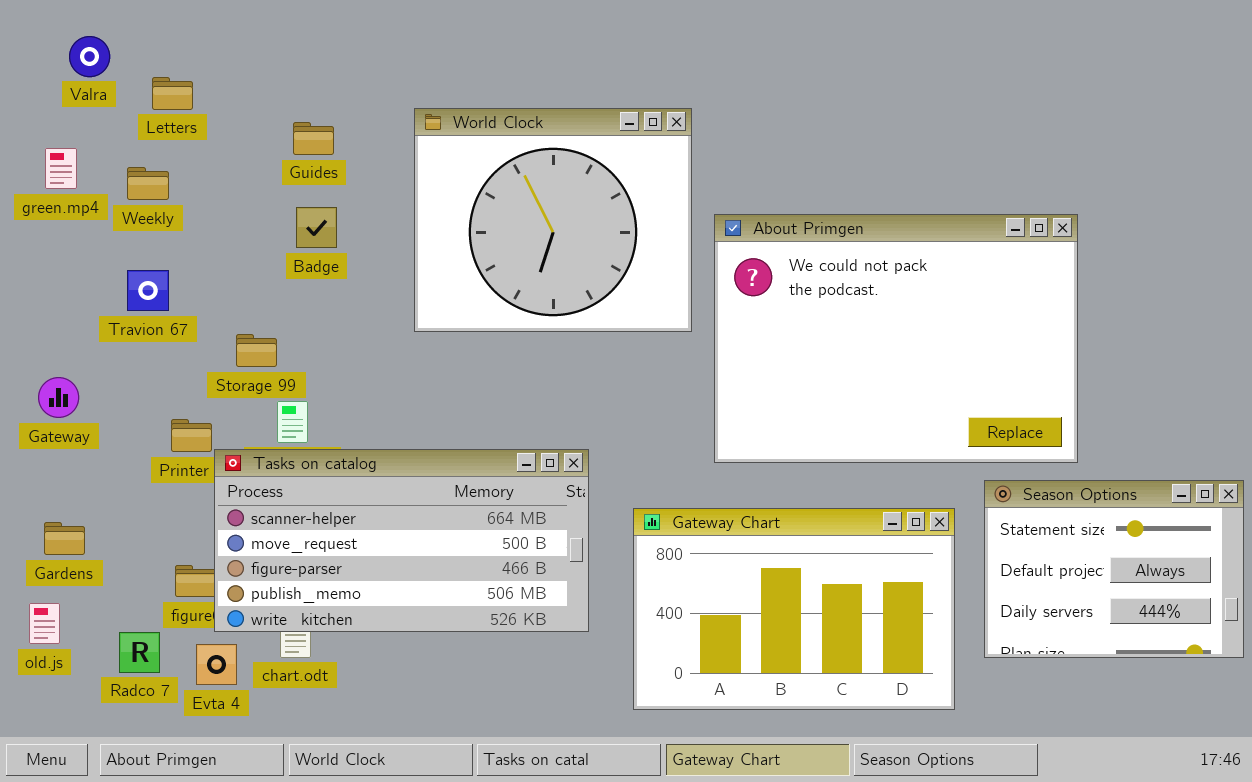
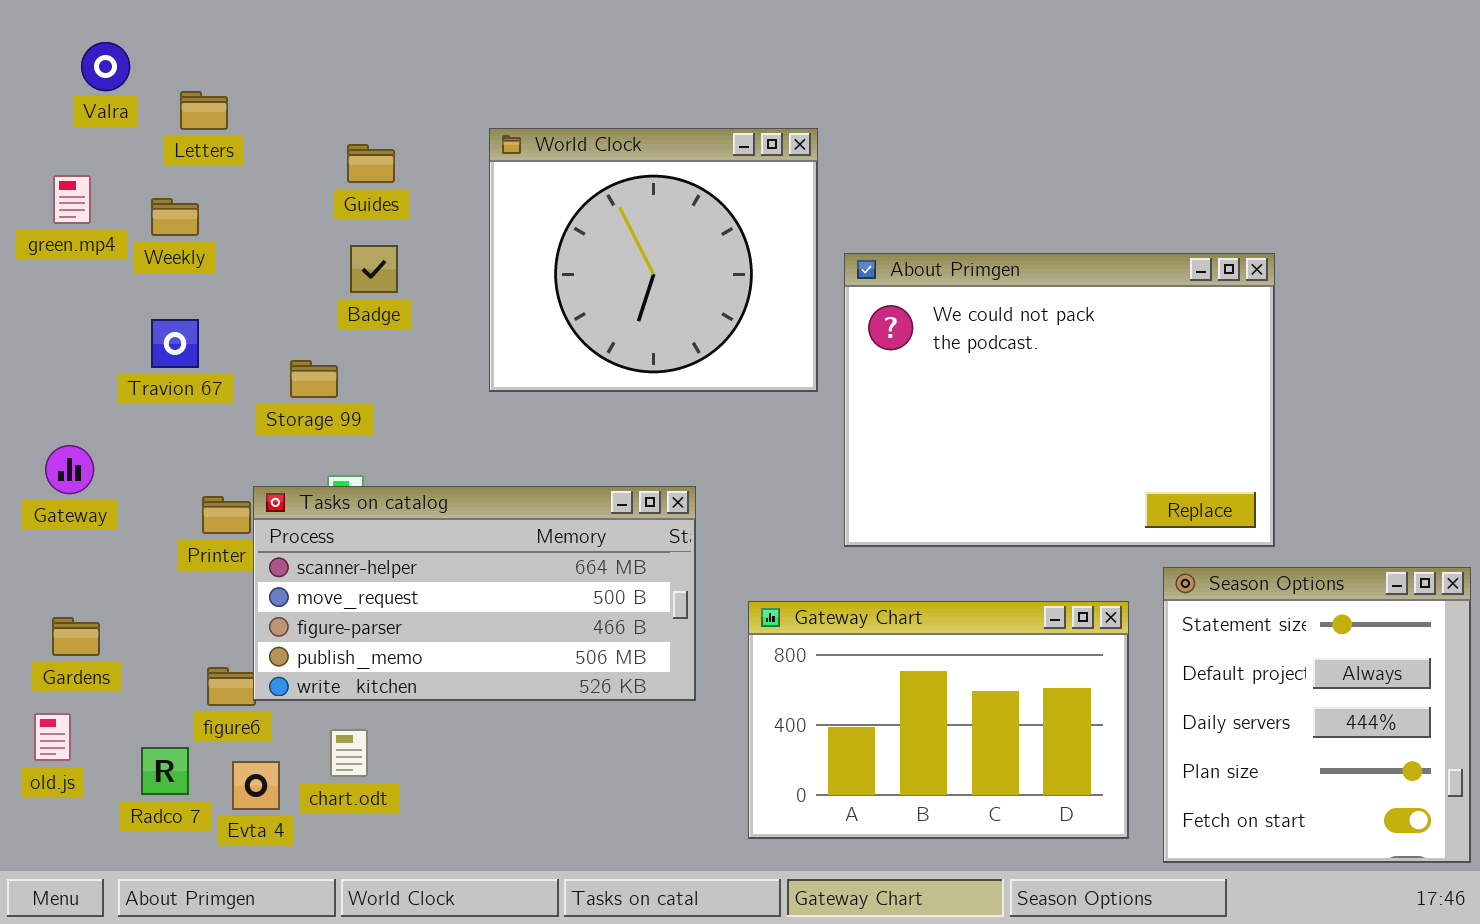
Storage 99: [236,334,277,367] -> [290,360,338,398], moved
Tasks on catalog: [214,449,589,632] -> [253,486,696,701], moved
Season Options: [984,480,1244,658] -> [1163,567,1471,863], resized

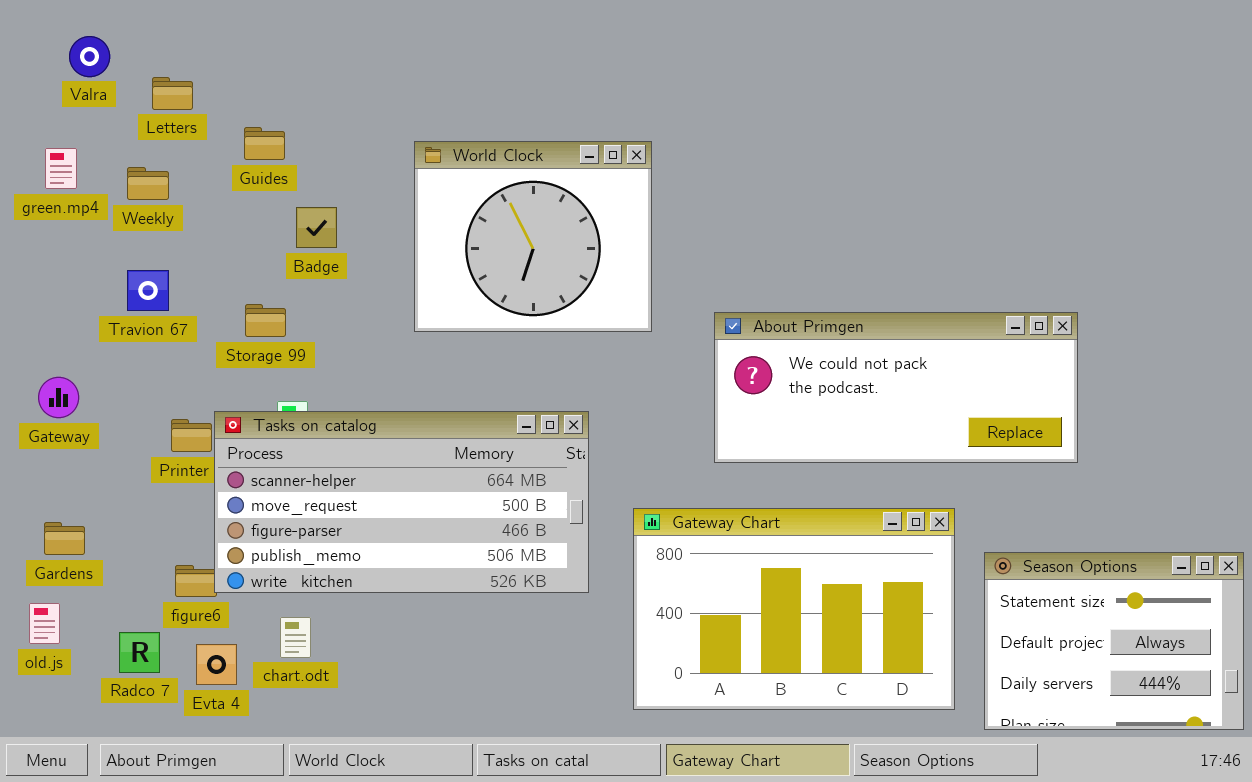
World Clock: [489,128,818,392] -> [414,141,652,332], resized
Guides: [347,144,395,183] -> [244,127,285,160], moved
About Primgen: [844,253,1275,547] -> [714,312,1078,463], resized
Season Options: [1163,567,1471,863] -> [984,552,1244,730], resized

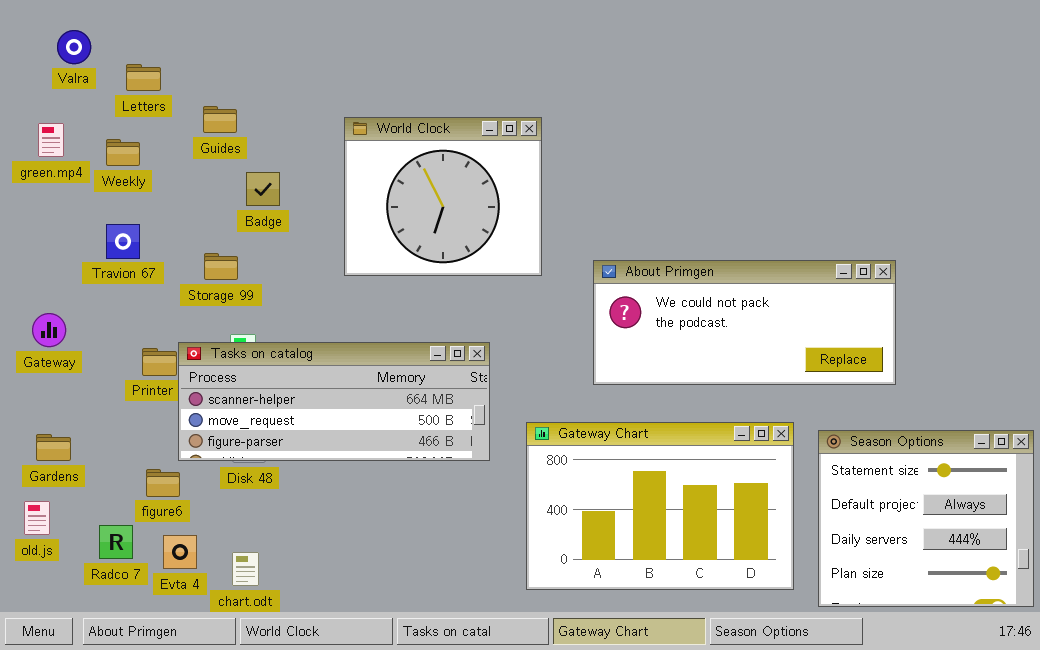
Tasks on catalog: [214,411,589,593] -> [178,342,490,461], resized
Season Options: [984,552,1244,730] -> [818,430,1034,607], resized
chart.odt: [280,617,311,658] -> [232,552,259,586], moved

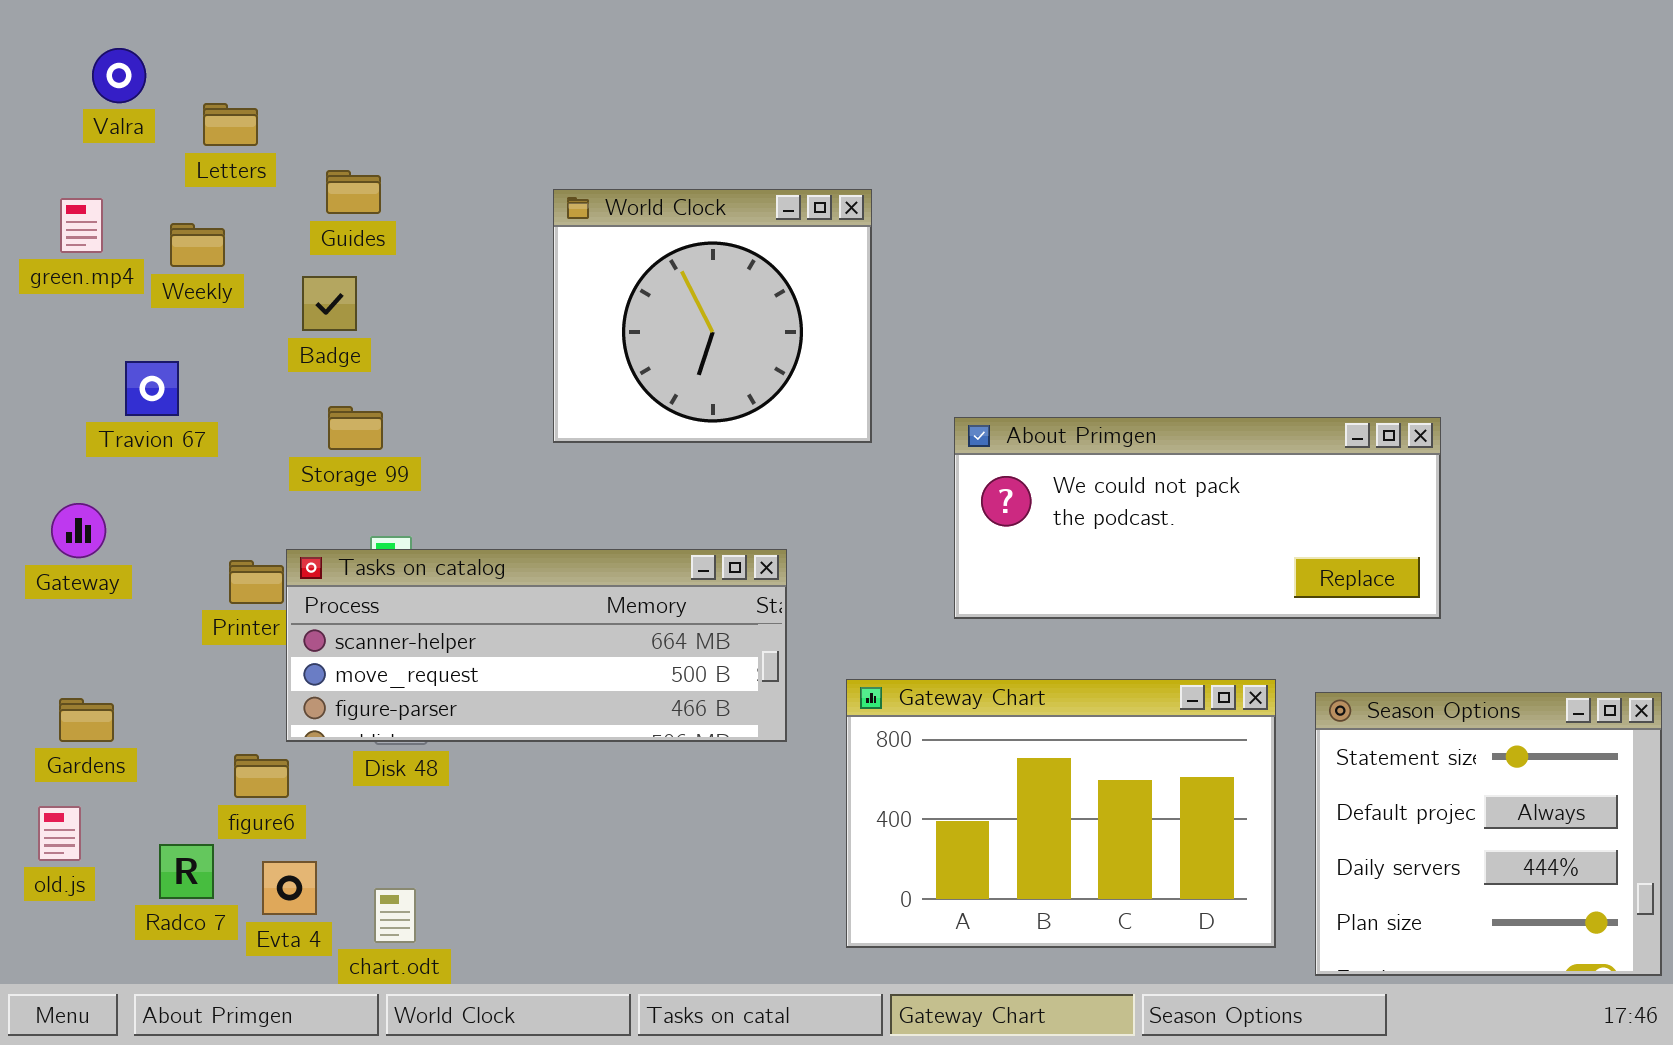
Badge: [246,172,280,206] -> [302,276,357,331], moved
Travion 67: [106,224,140,259] -> [125,361,179,416], moved

